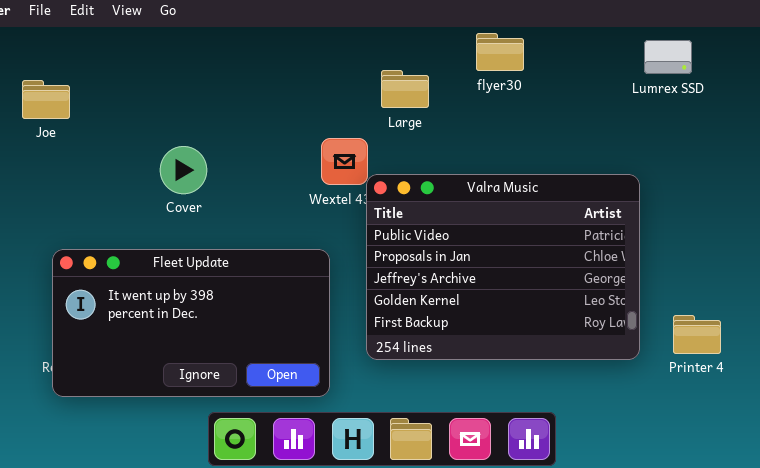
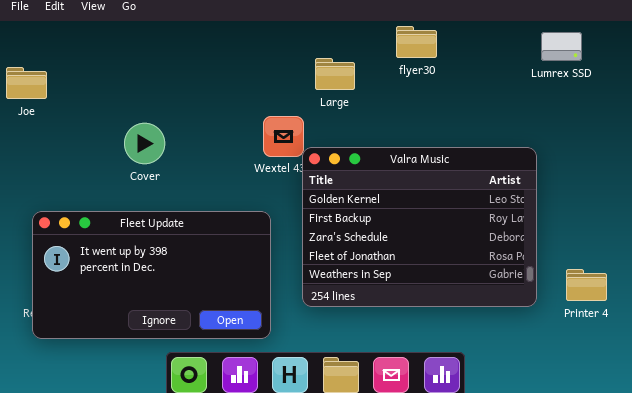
Valra Music: [366,174,640,360] -> [302,147,537,307], scrolled down 3 rows

